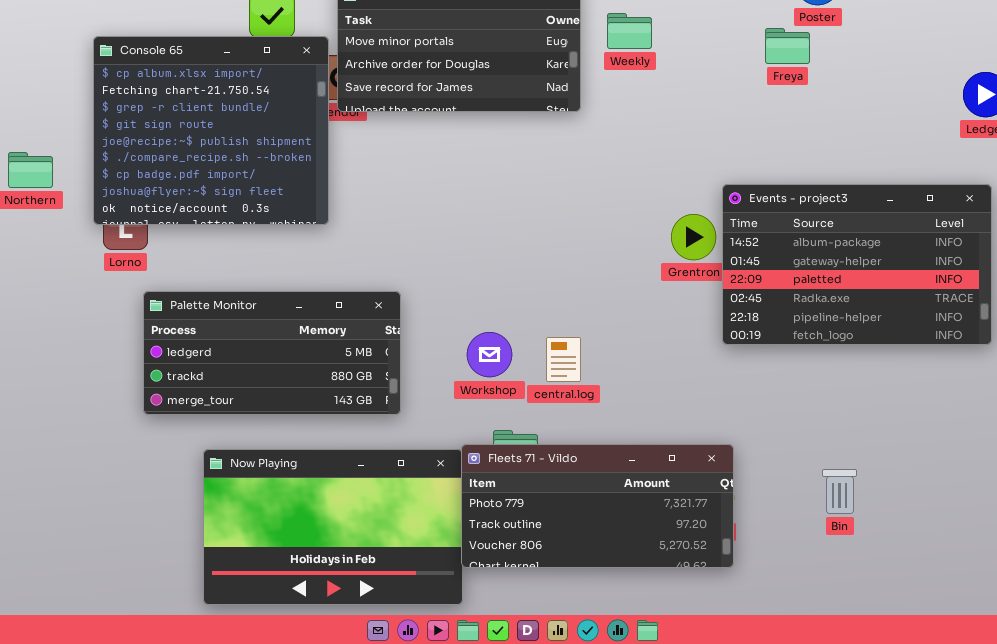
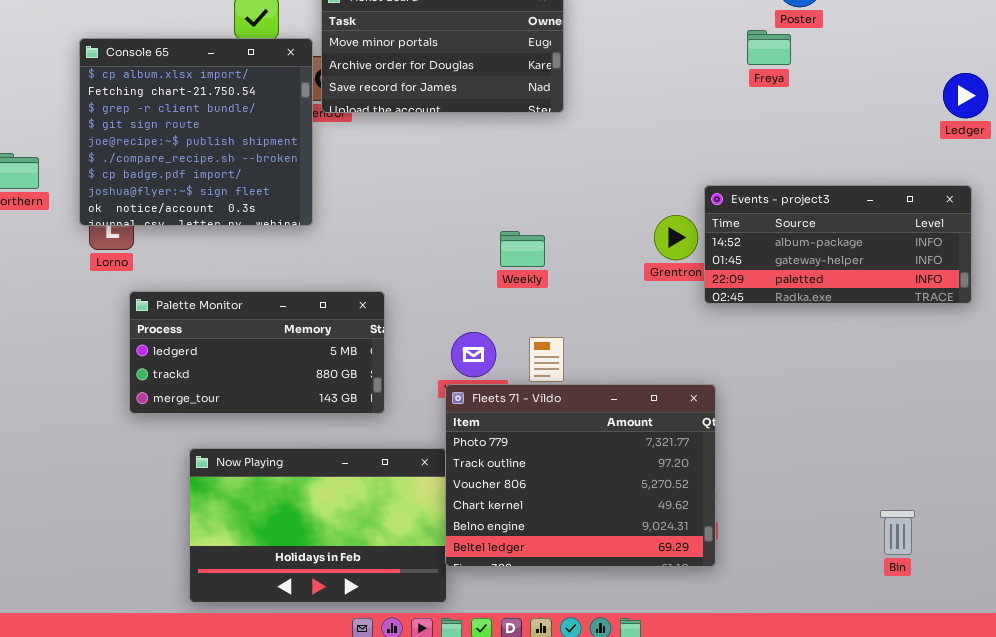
Weekly: [607,13,652,49] -> [500,231,545,267], moved
Events - project3: [722,184,992,345] -> [704,185,972,304], resized
Fleets 71 - Vildo: [461,444,734,568] -> [445,384,716,567], resized
Bin: [822,469,857,514] -> [880,510,915,555], moved

